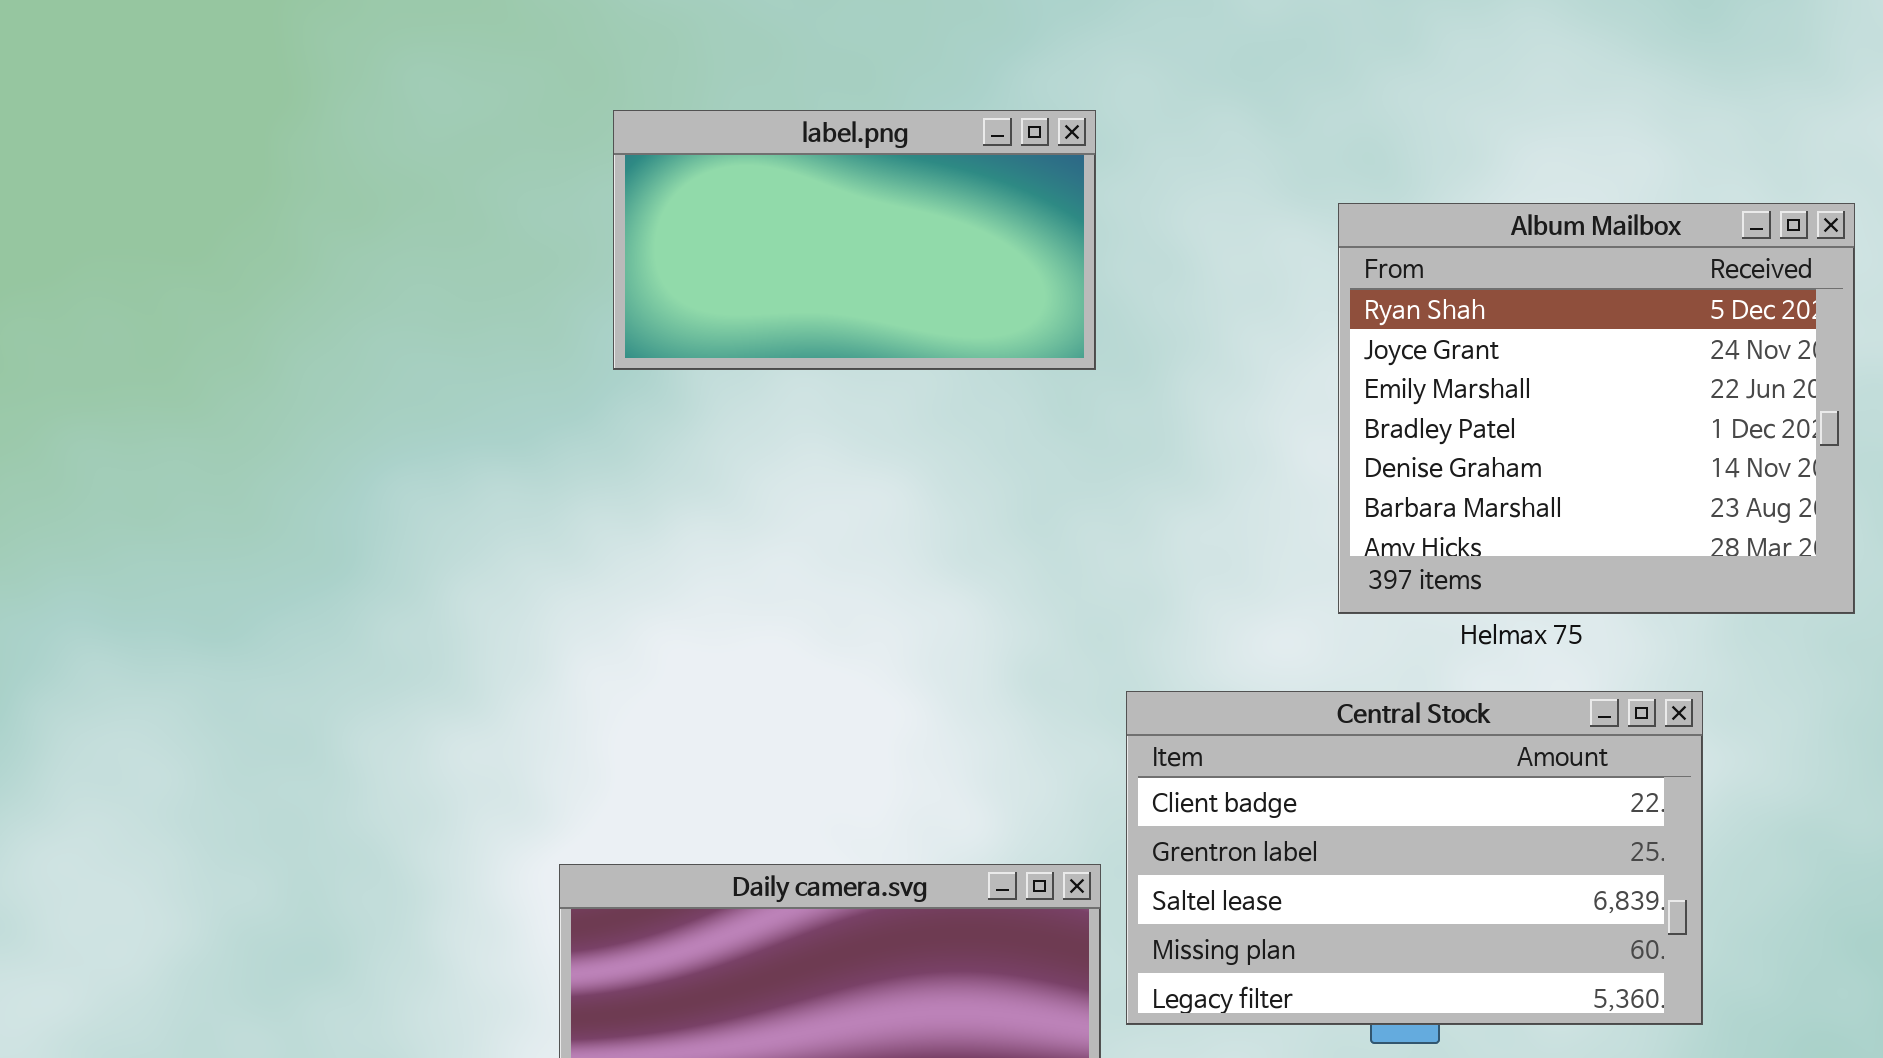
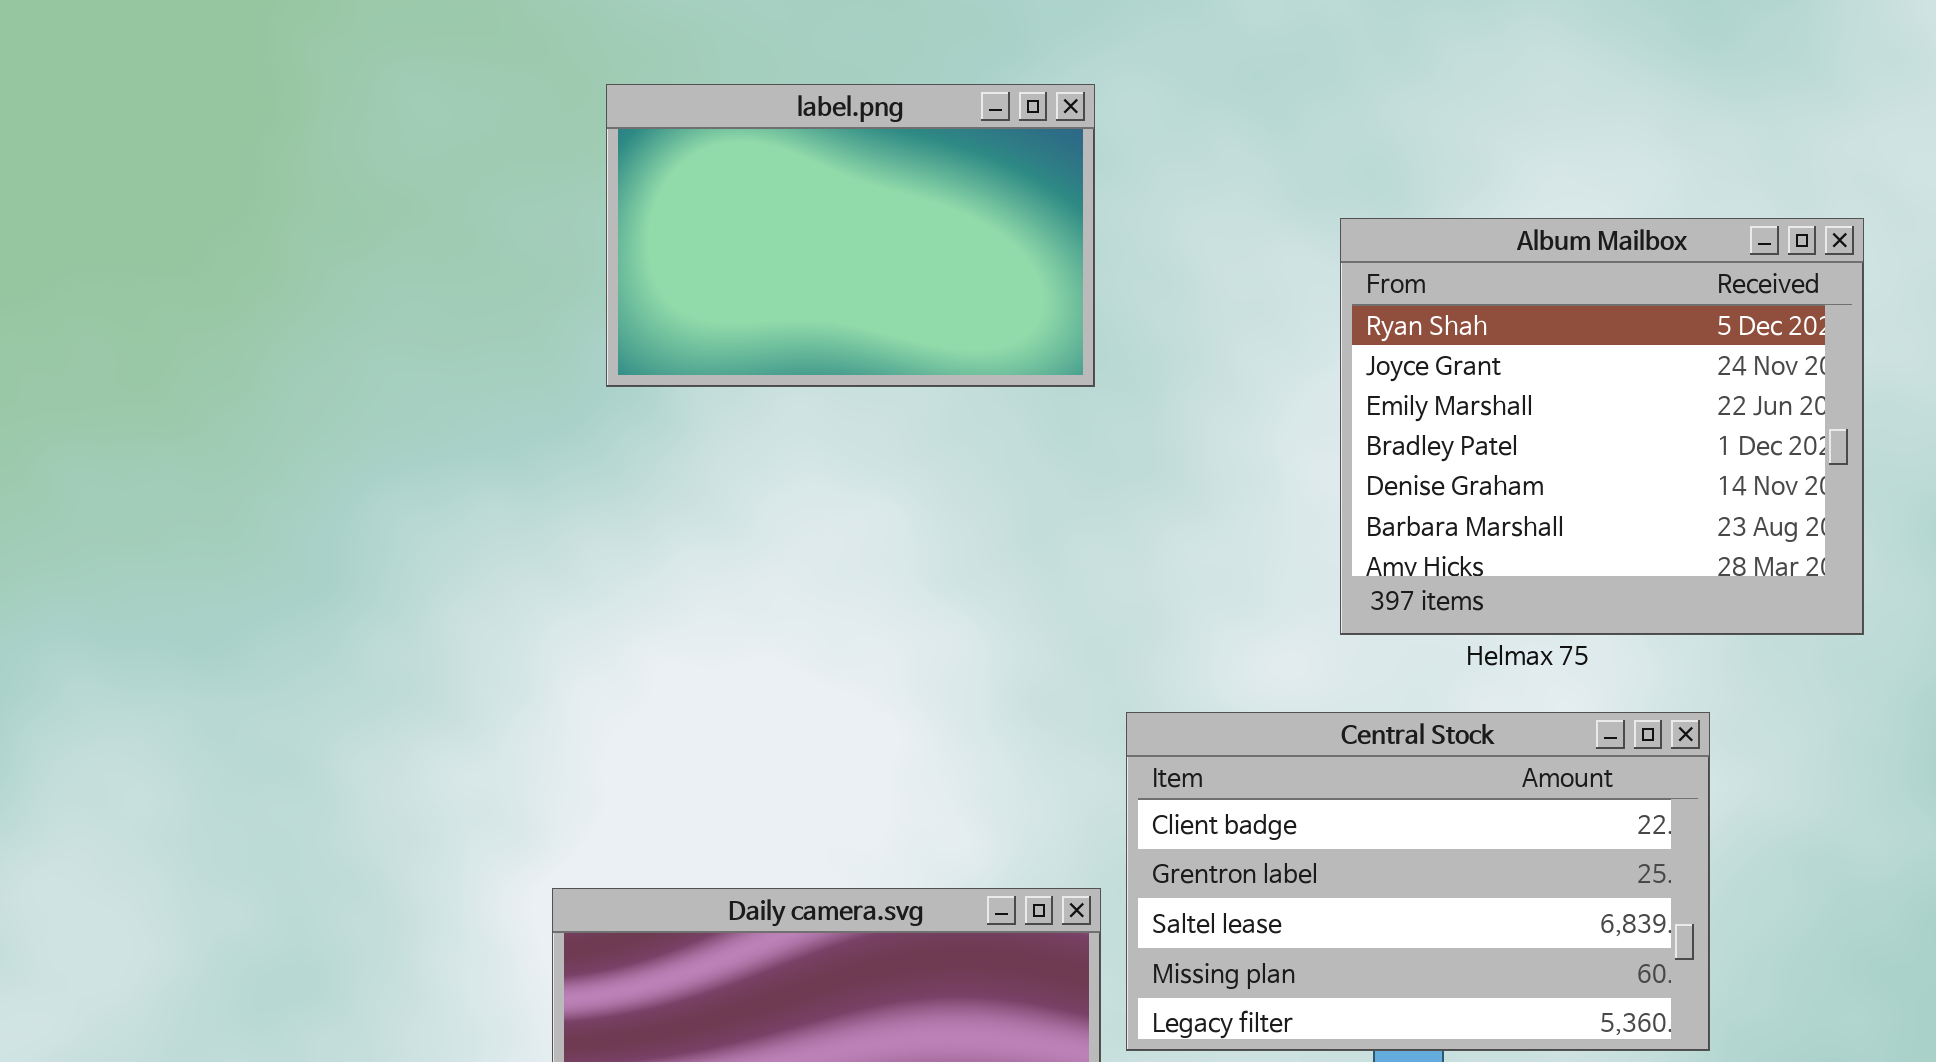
label.png: [613,110,1096,370] -> [606,84,1095,387], resized

